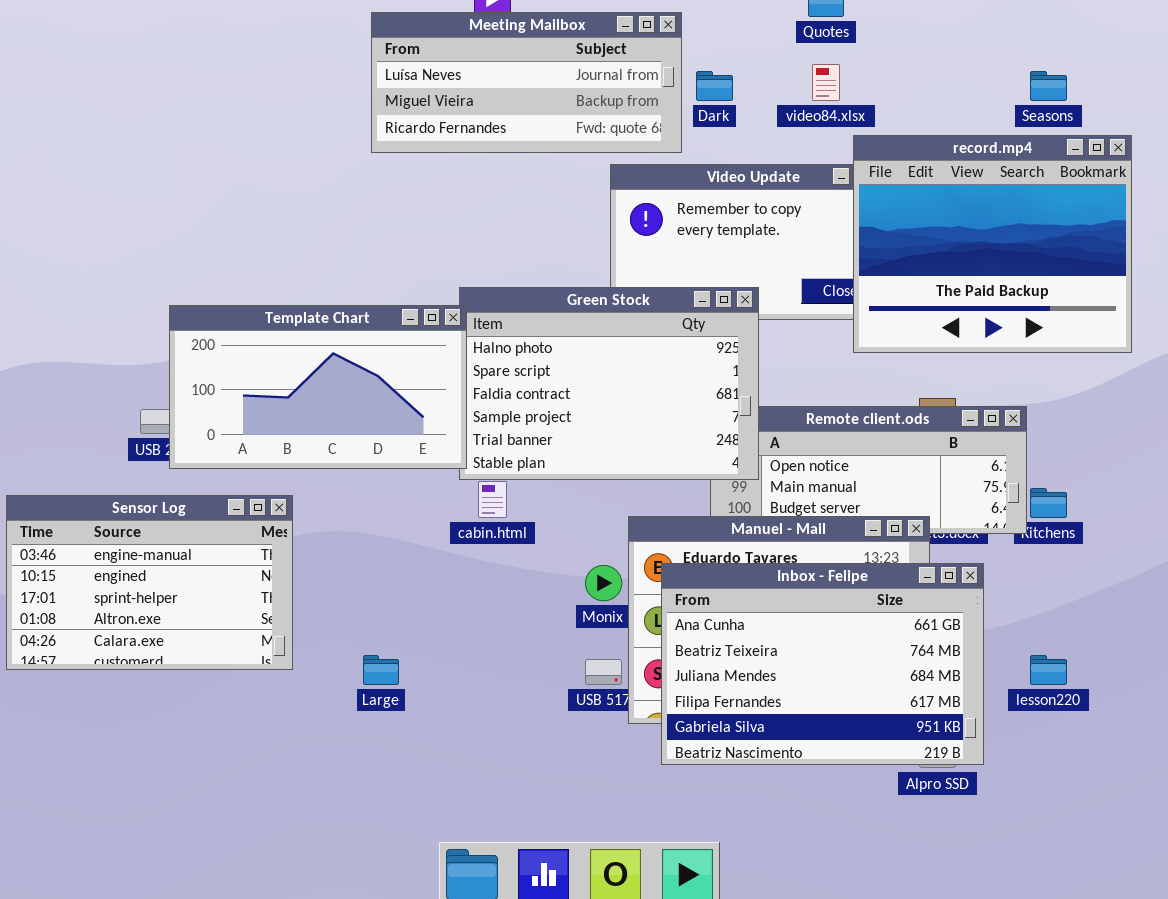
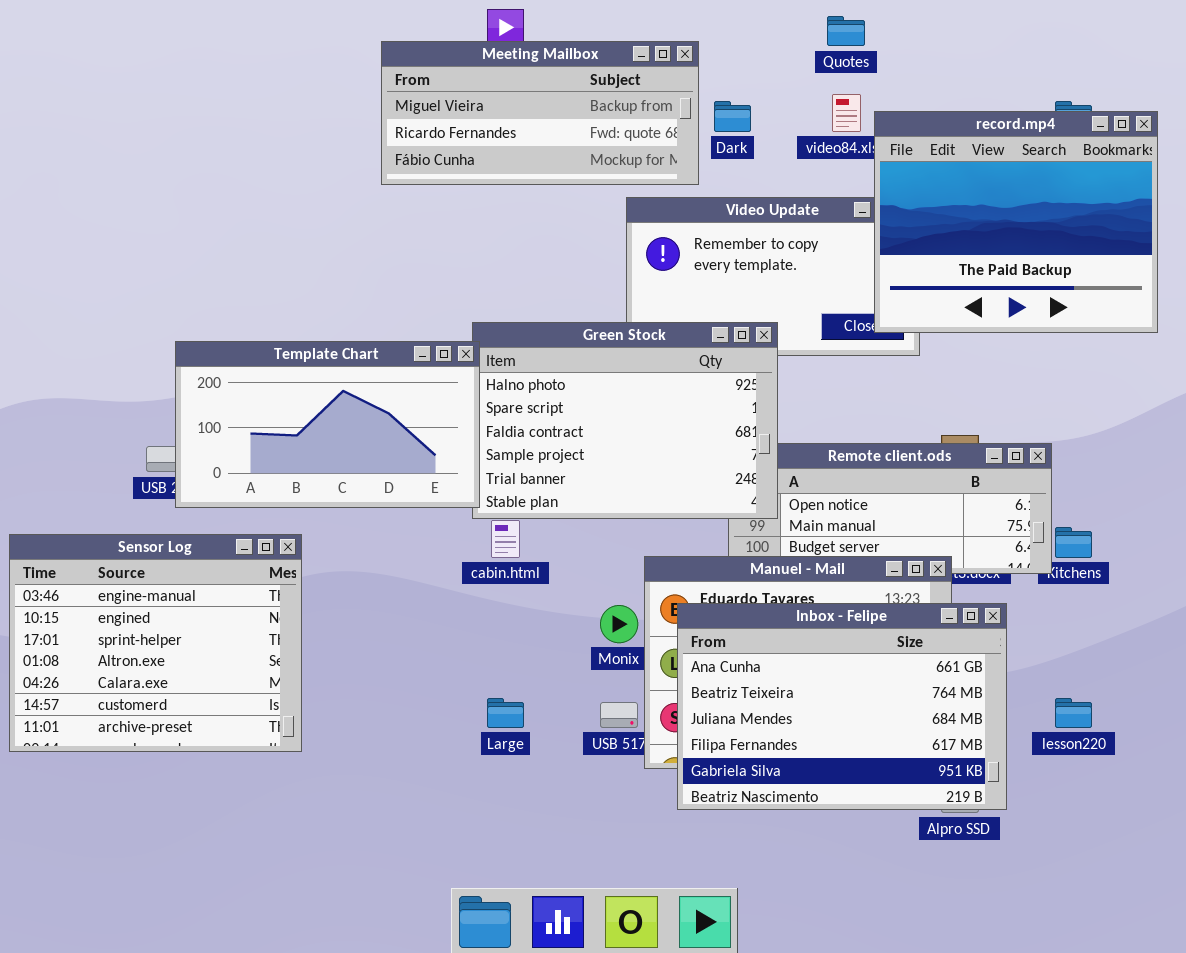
Meeting Mailbox: [371,12,682,153] -> [381,41,699,185], scrolled down 1 row
record.mp4: [853,135,1132,353] -> [874,111,1158,333], moved
Sensor Log: [6,495,293,670] -> [9,534,302,752], resized
Large: [363,655,399,685] -> [487,698,524,728], moved

